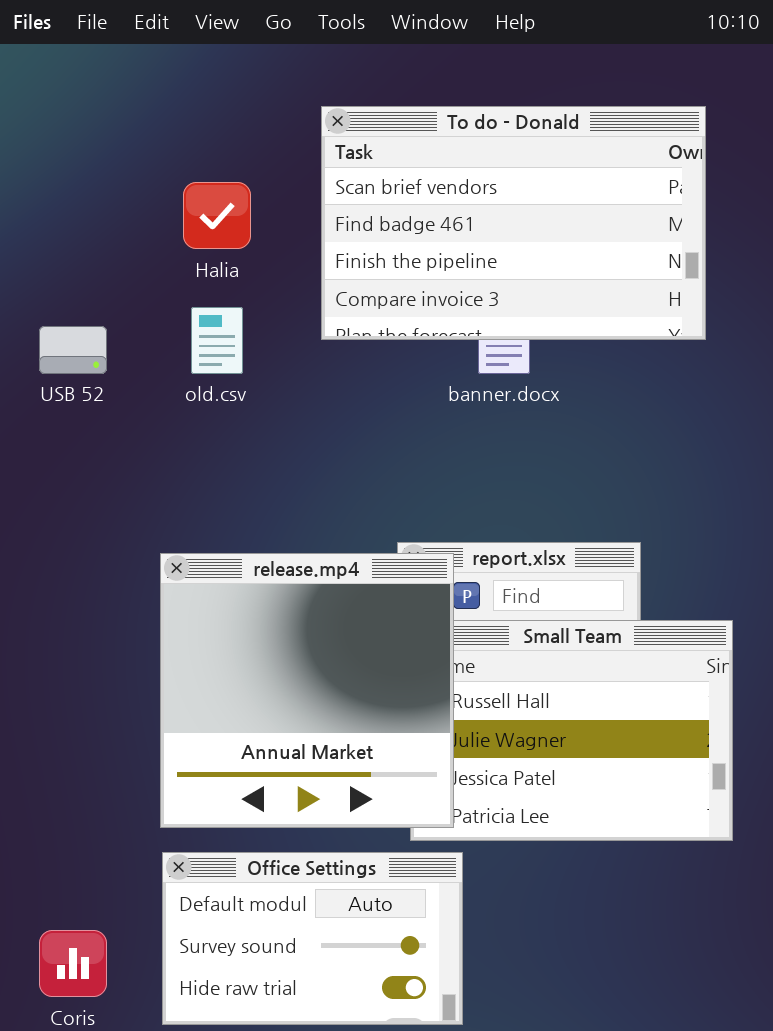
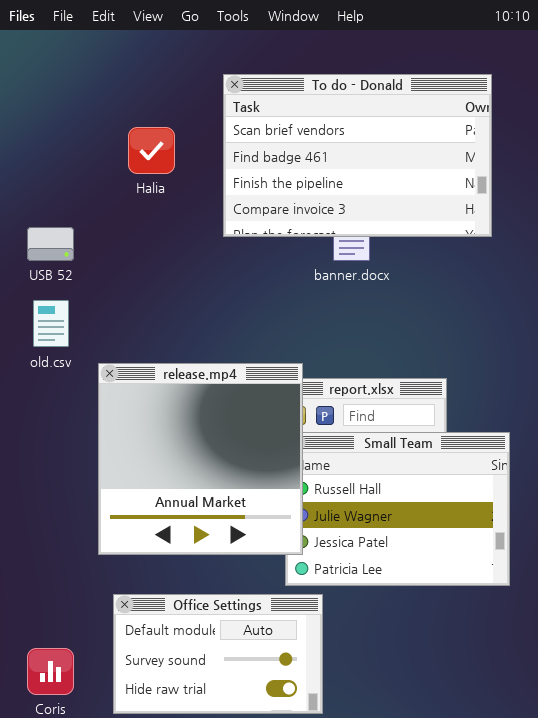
old.csv: [191,307,243,374] -> [33,300,69,347], moved
release.mp4: [160,553,454,828] -> [98,363,303,555], moved

